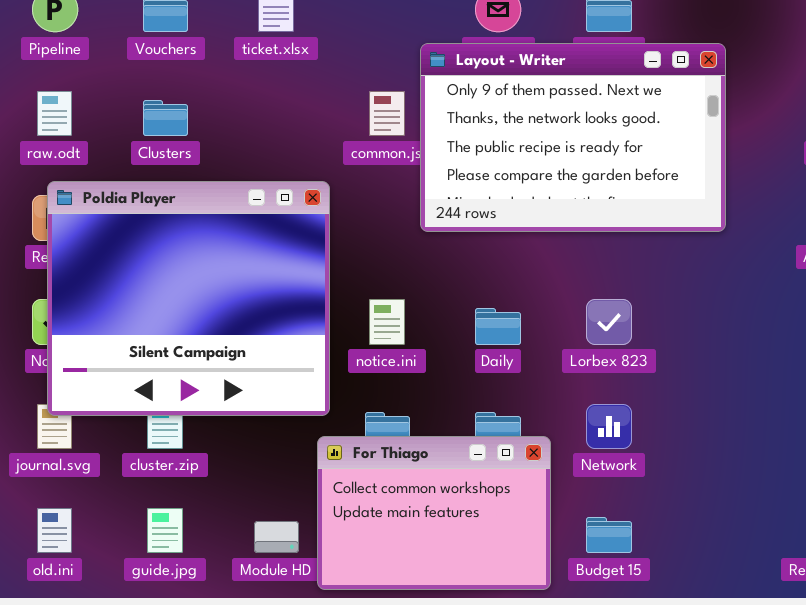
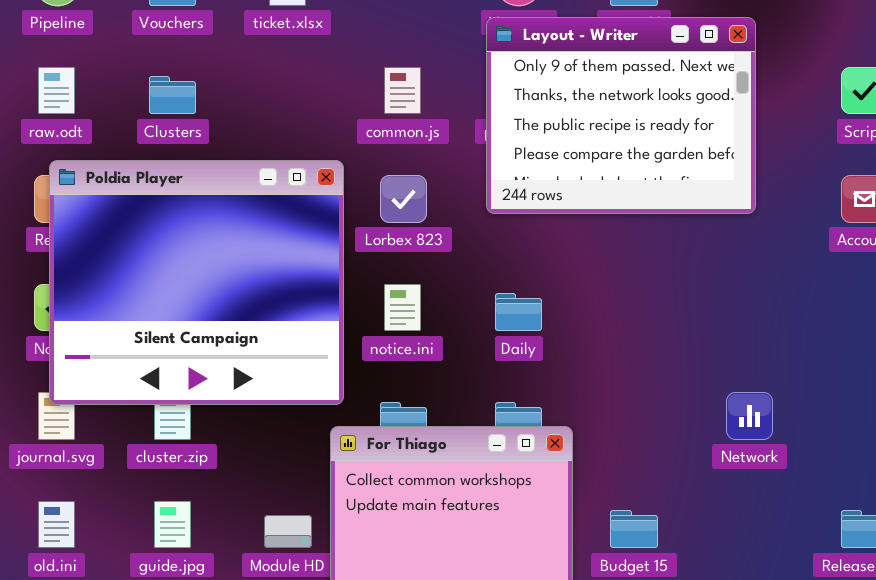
Layout - Writer: [420,43,726,232] -> [486,17,756,214], resized
Lorbex 823: [586,299,632,345] -> [380,175,427,223], moved
Network: [586,404,632,449] -> [726,392,773,440], moved

